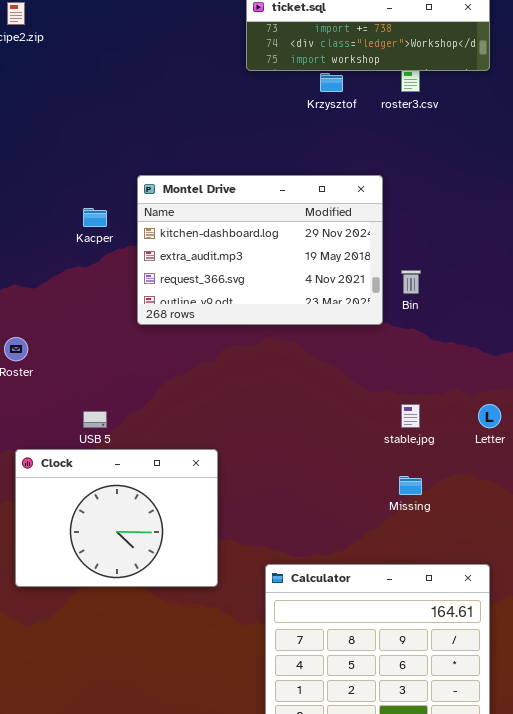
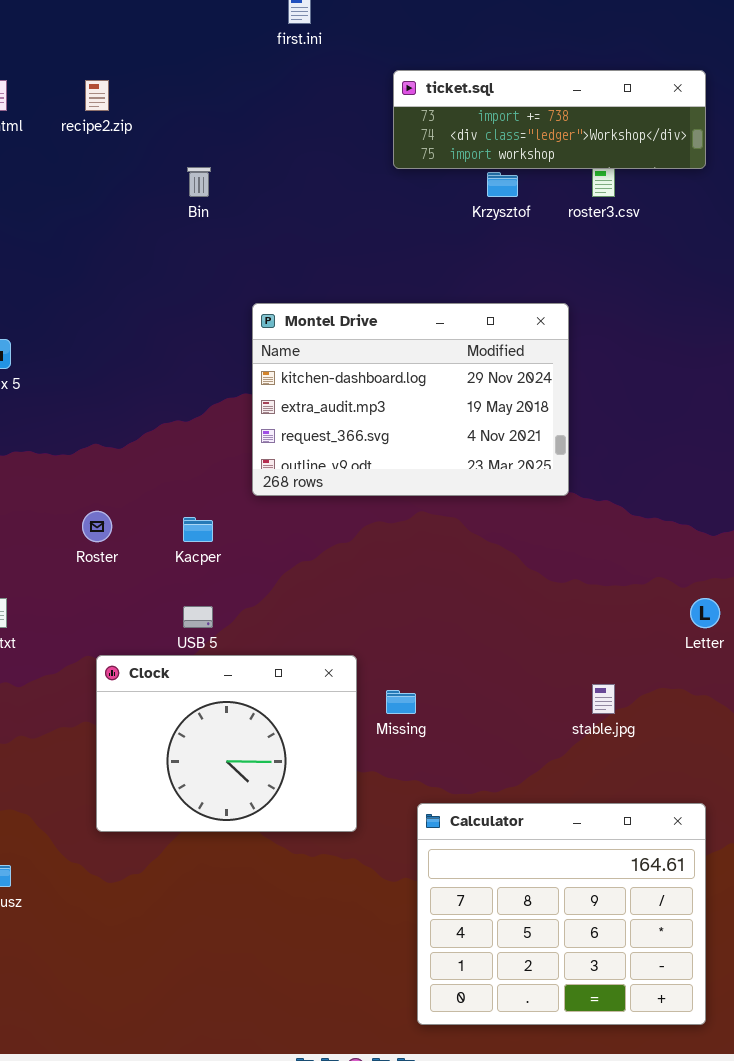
Kacper: [83,208,107,227] -> [183,517,213,542], moved
Bin: [401,270,421,294] -> [187,167,211,197], moved
stable.jpg: [401,404,420,428] -> [592,684,615,714], moved
Missing: [399,476,422,495] -> [386,690,416,714], moved

